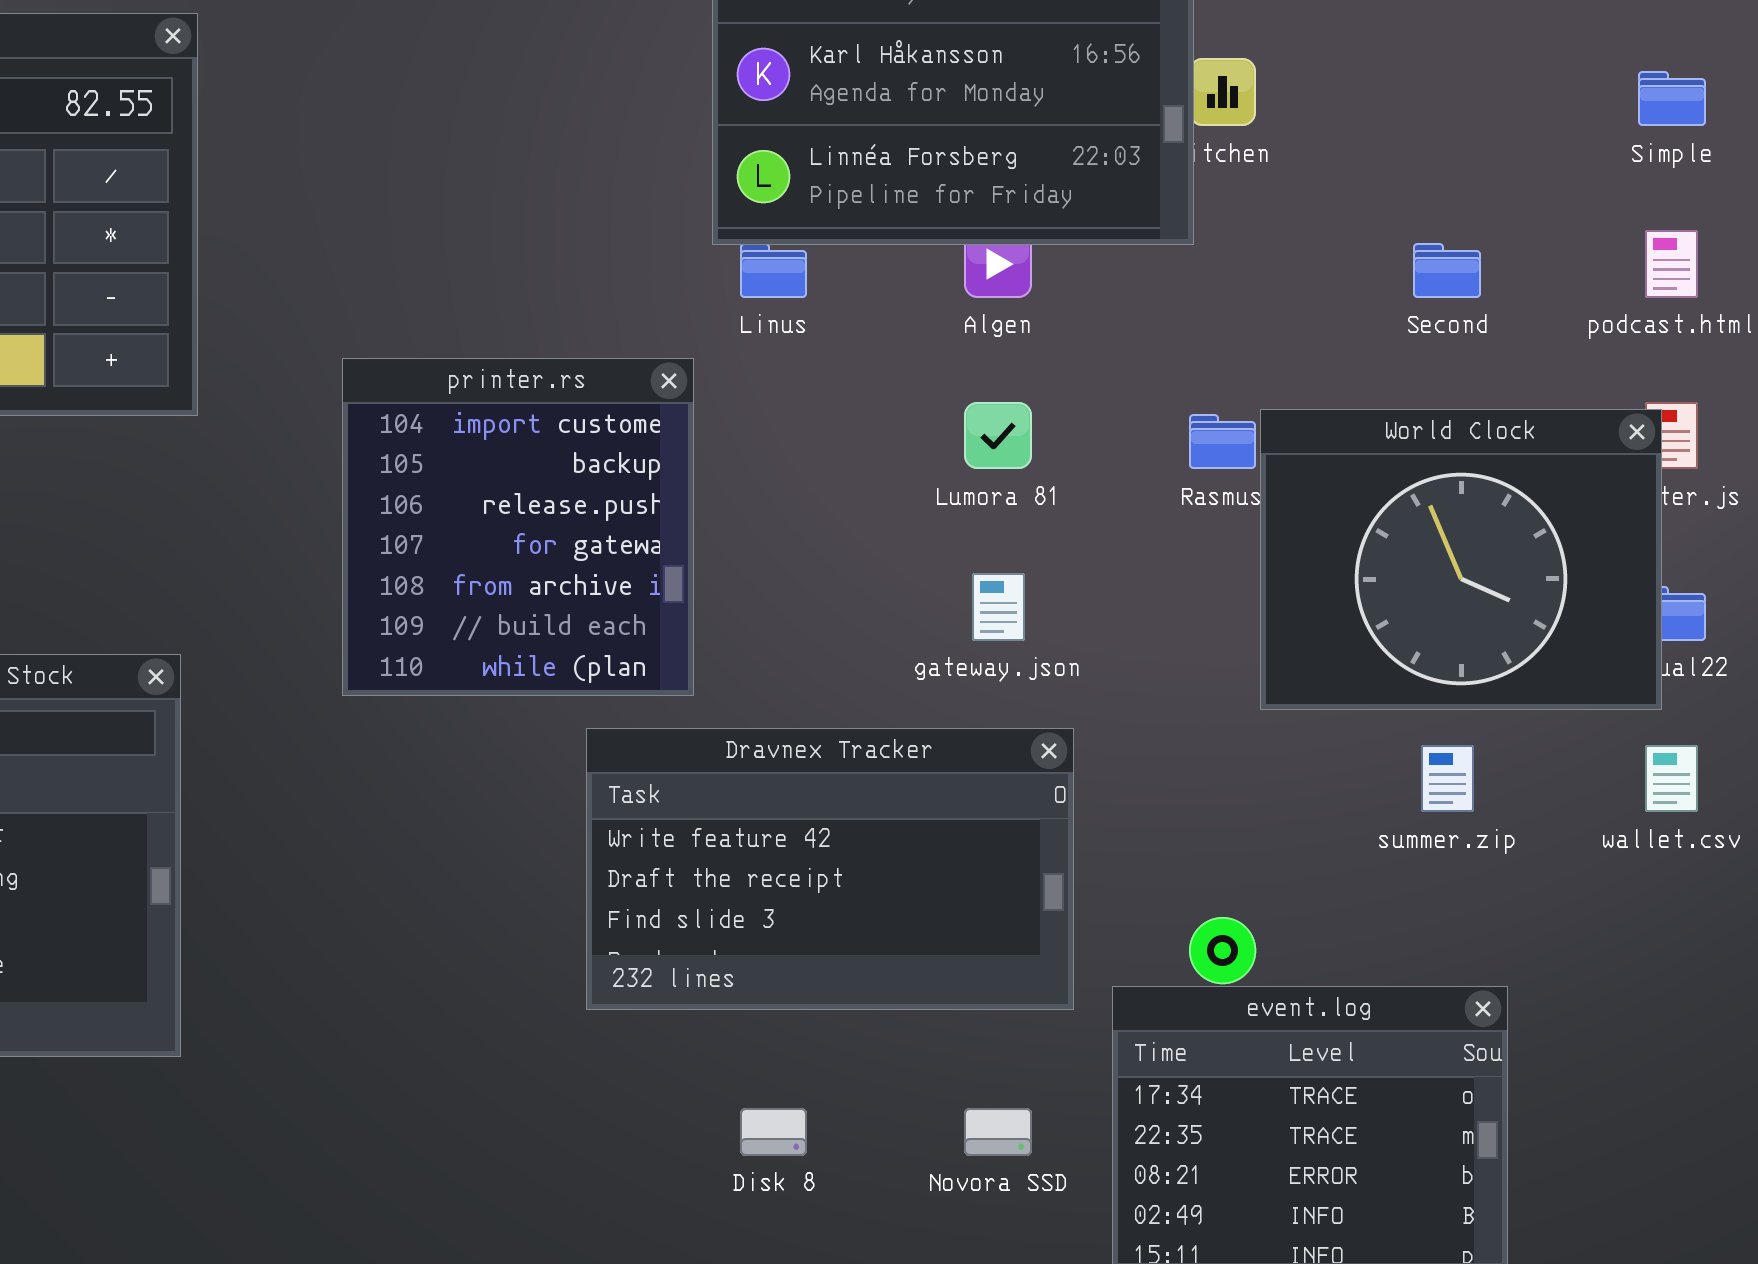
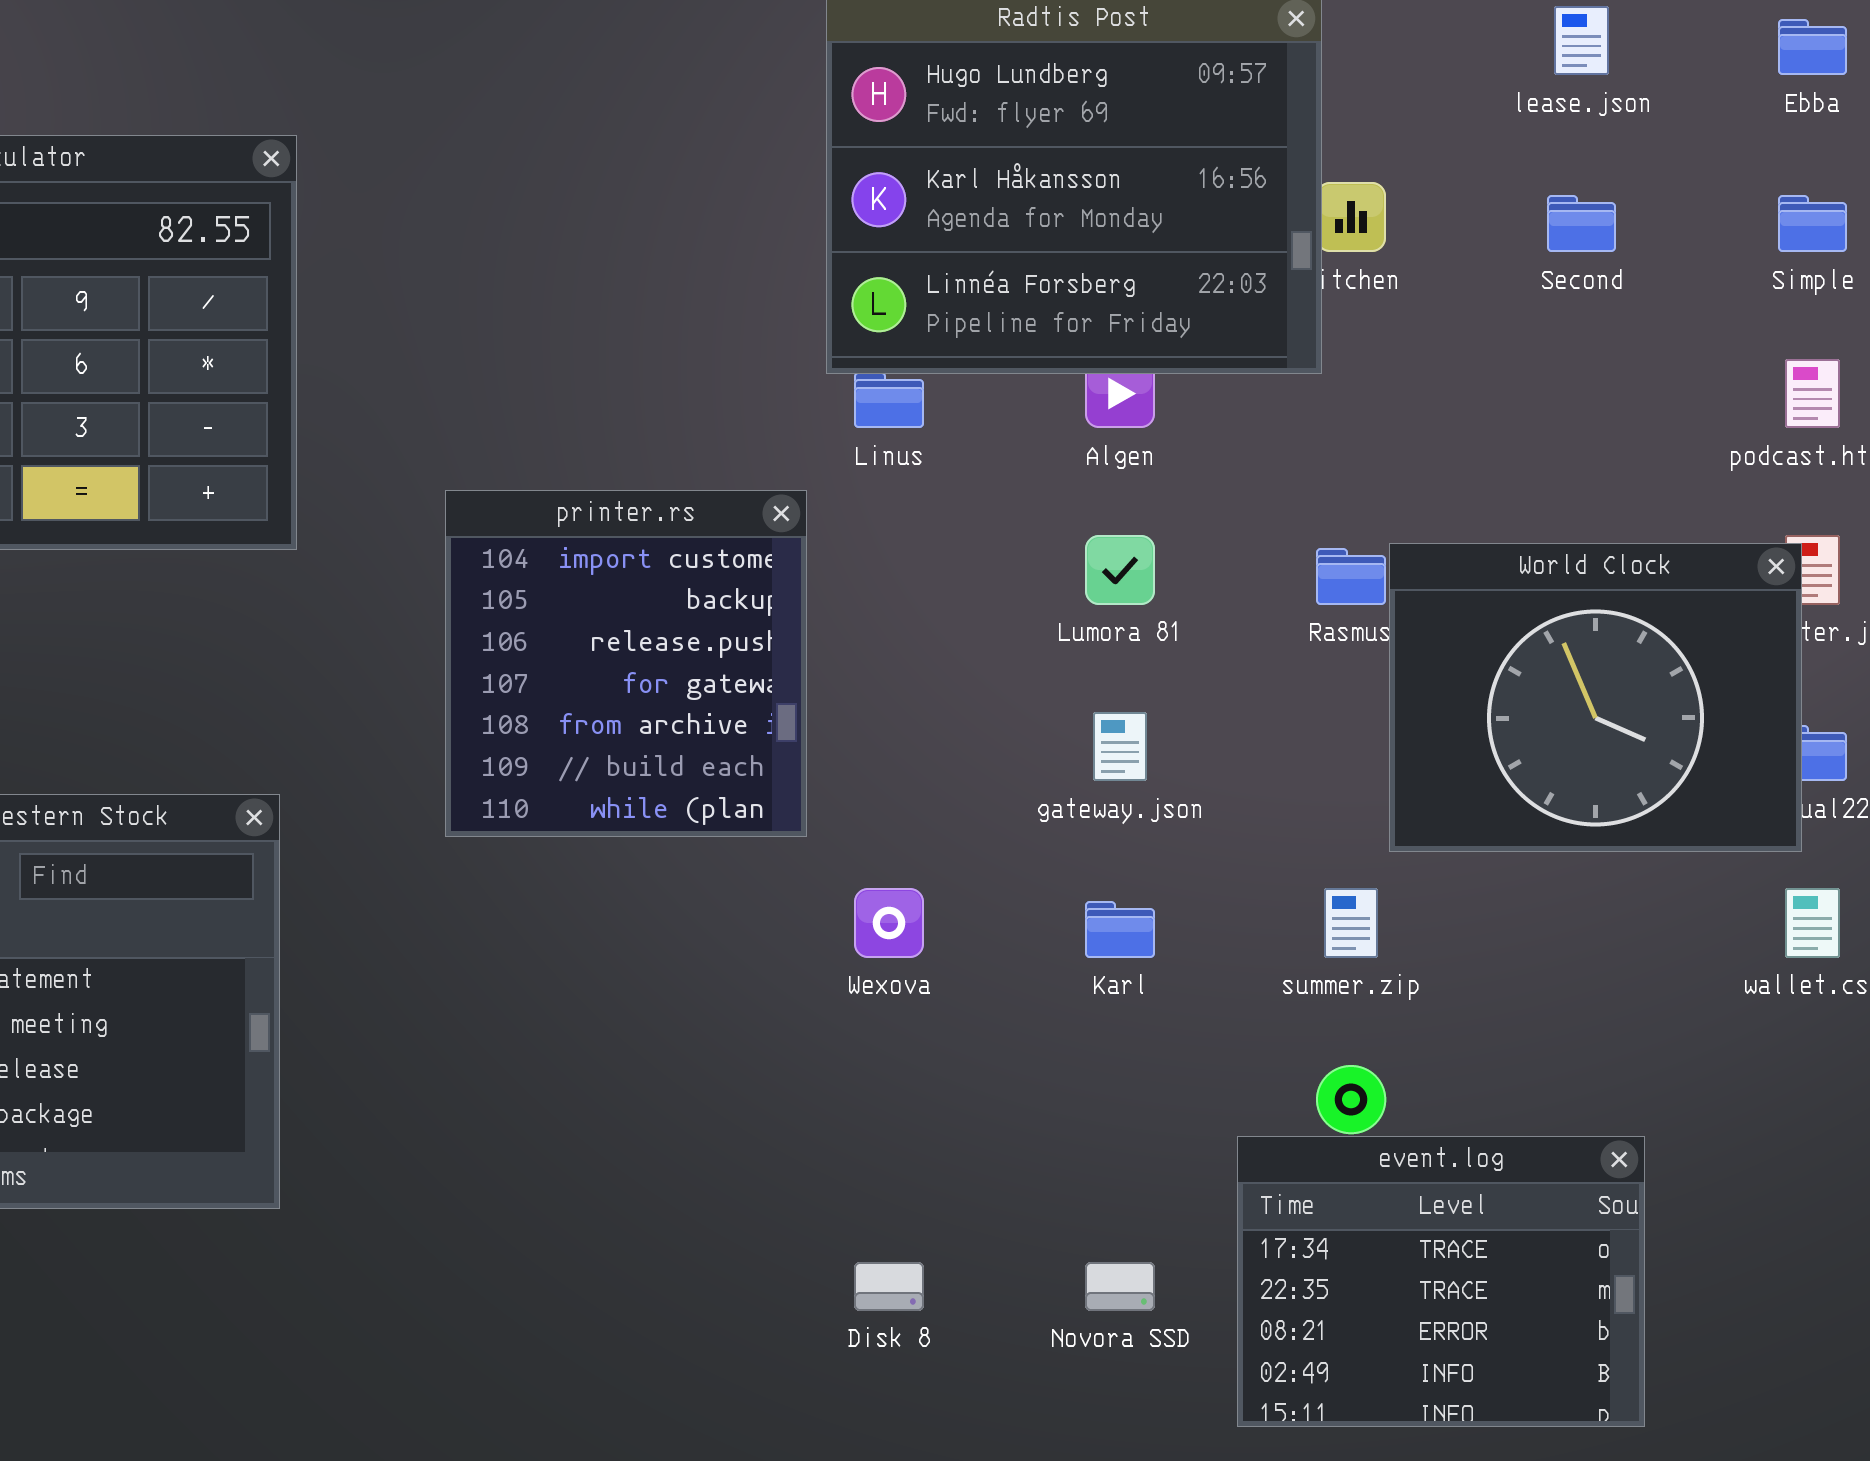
Second: [1413,243,1481,298] -> [1547,195,1616,252], moved
Dravnex Tracker: [586,728,1074,1010] -> none, closed
summer.zip: [1421,745,1474,812] -> [1324,888,1378,958], moved

